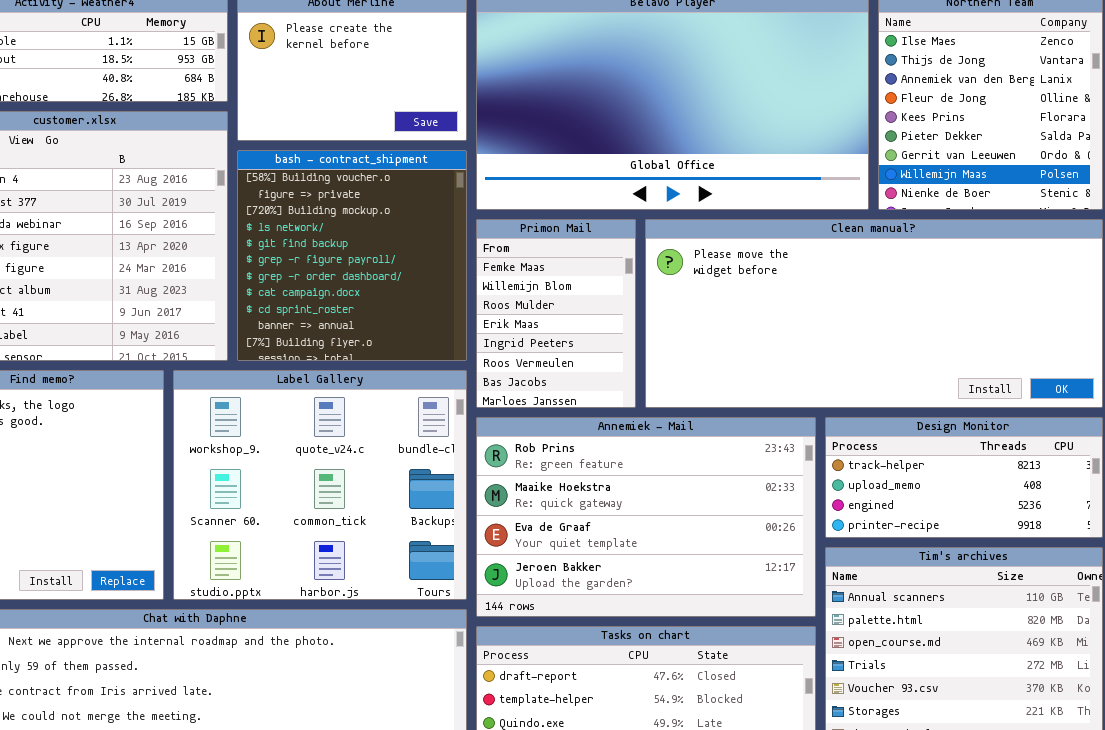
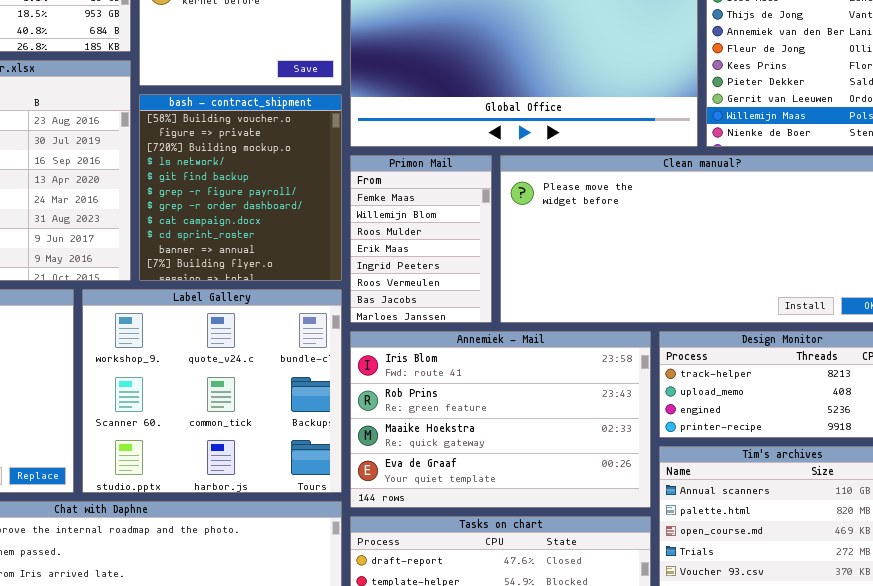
Annemiek - Mail: [476,417,816,617] -> [350,331,651,508], scrolled up 1 row

